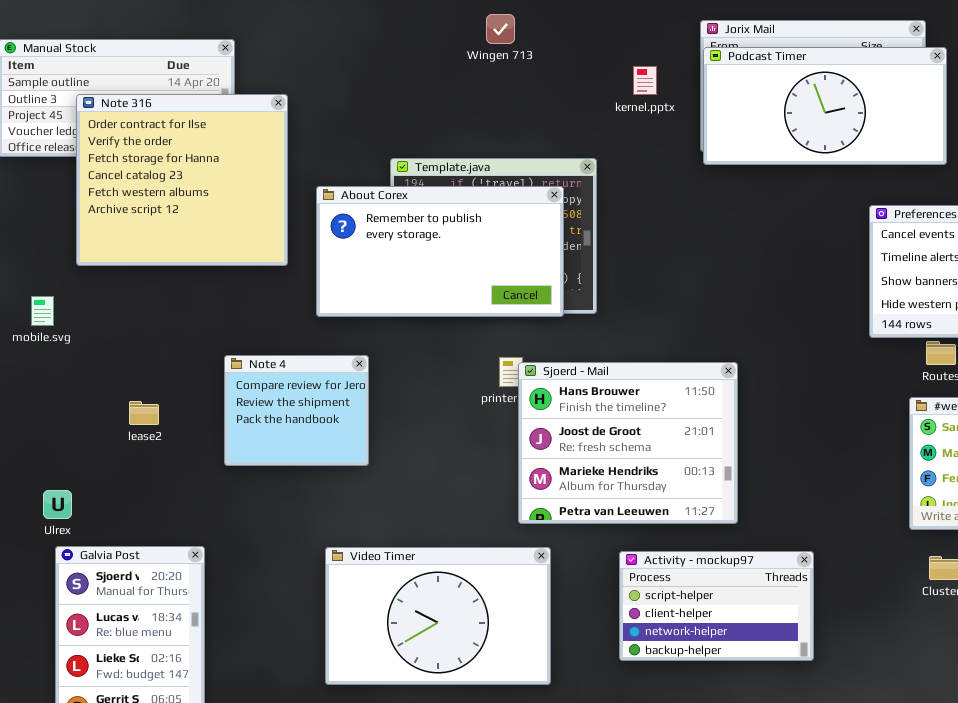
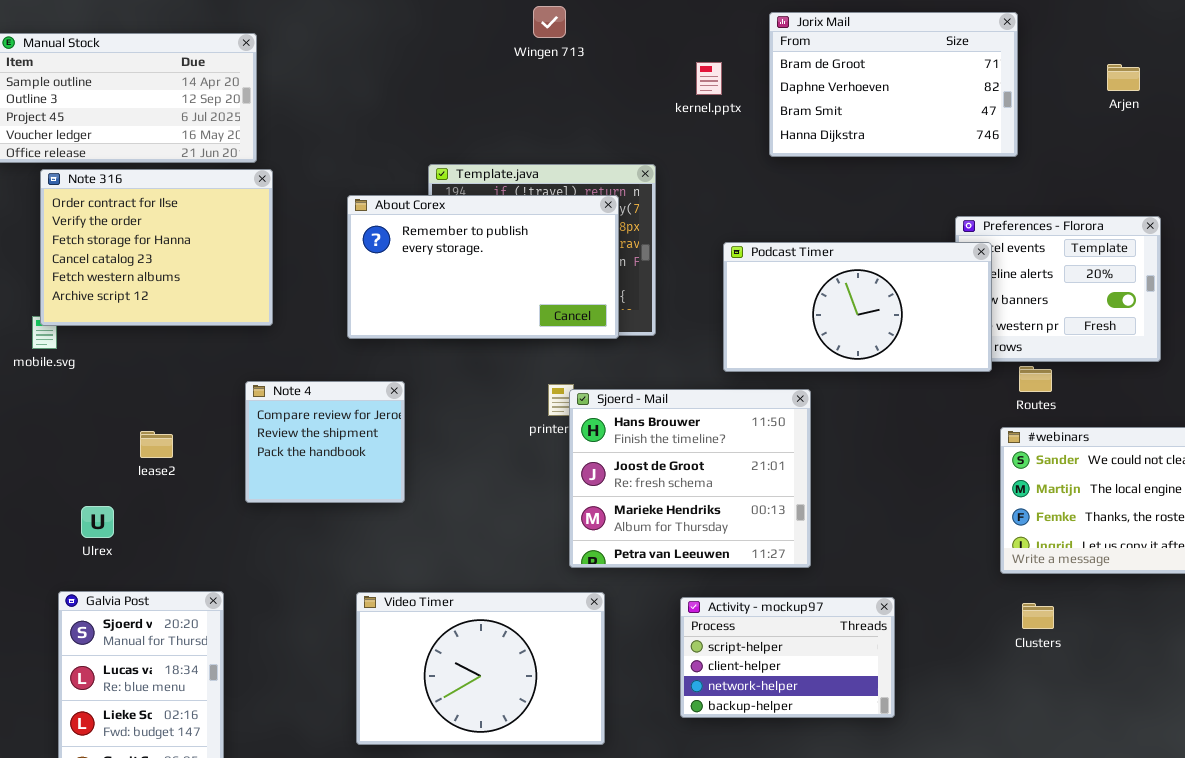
Podcast Timer: [703,47,947,165] -> [723,242,992,372], moved
Note 316: [76,94,288,266] -> [40,169,273,326], moved, resized
Ulrex: [43,490,72,519] -> [81,506,114,538], moved

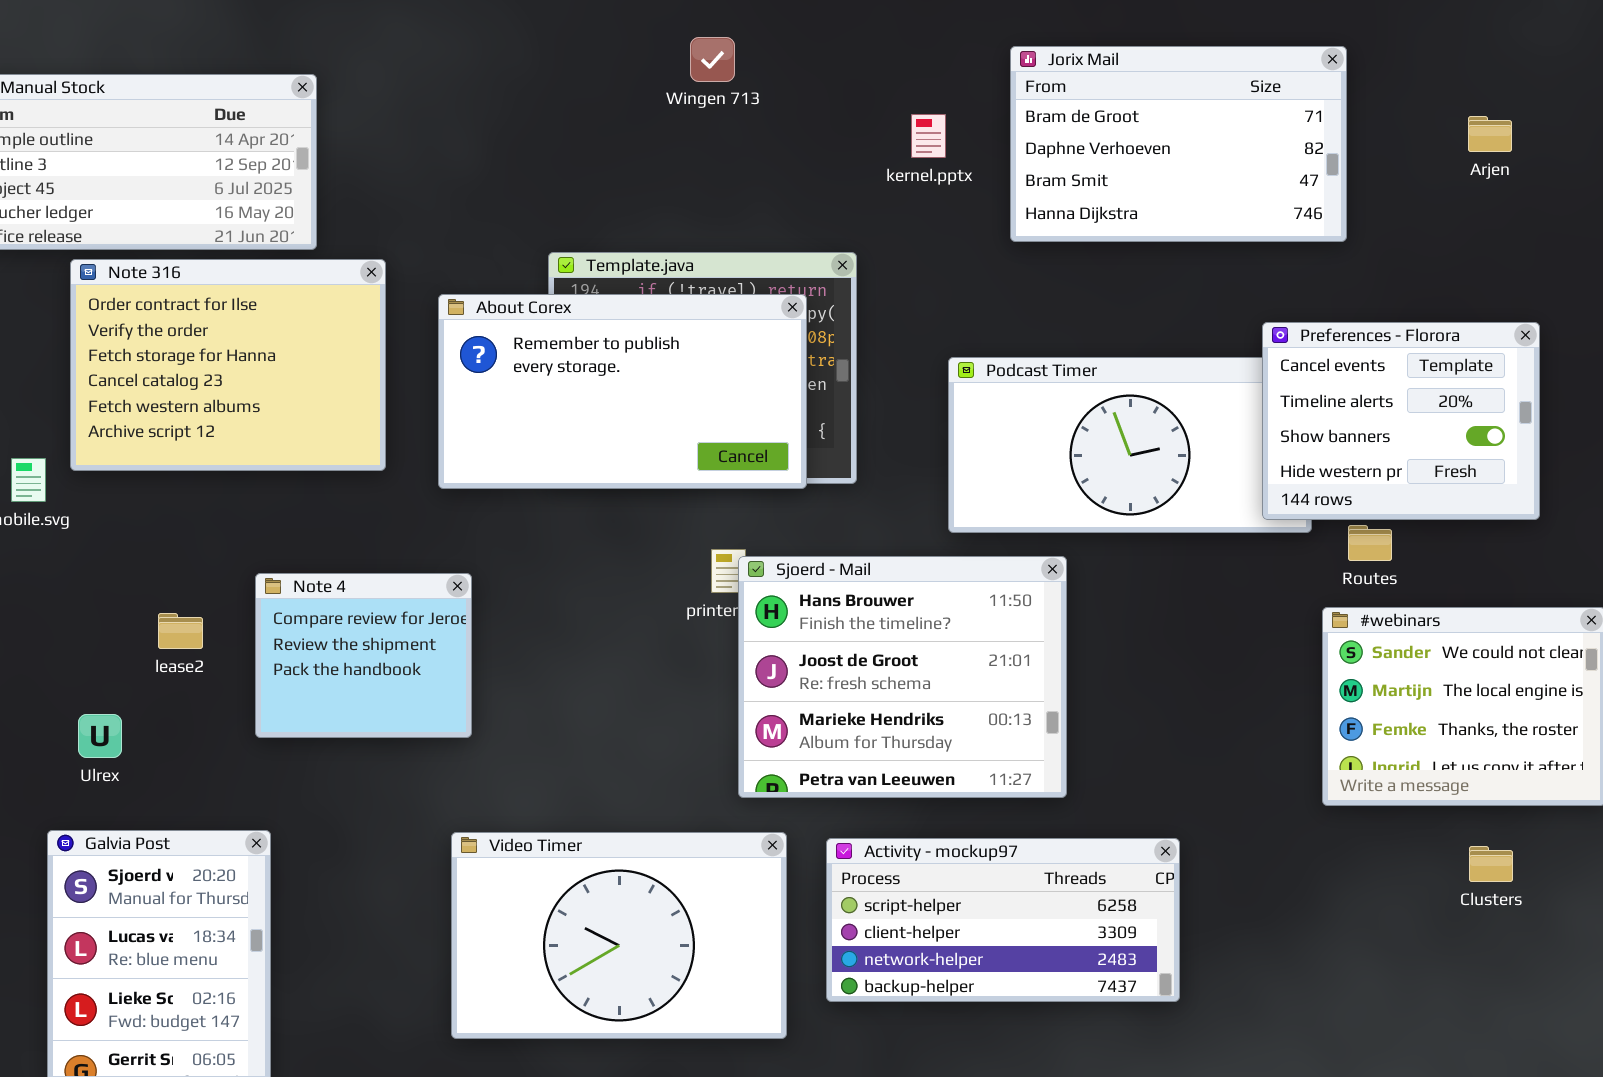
Note 316: [40,169,273,326] -> [70,259,386,471], moved
Preferences - Florora: [955,216,1161,362] -> [1262,322,1540,520], raised
Note 4: [245,381,405,503] -> [255,573,472,738], moved
Activity - mockup97: [680,597,895,718] -> [826,838,1180,1002], resized
Clusters: [1022,603,1054,629] -> [1469,846,1513,882], moved

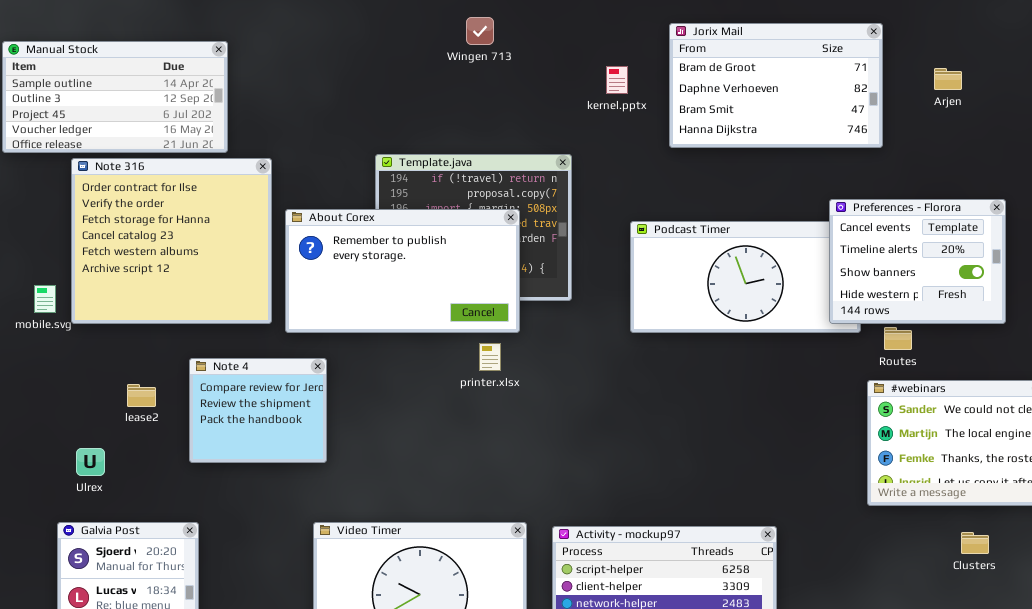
Arjen: [1468,116,1512,152] -> [934,68,962,90], moved
Note 316: [70,259,386,471] -> [71,158,272,324], resized
About Corex: [438,294,807,489] -> [285,209,520,333], moved
Sjoerd - Mail: [738,556,1067,798] -> none, closed

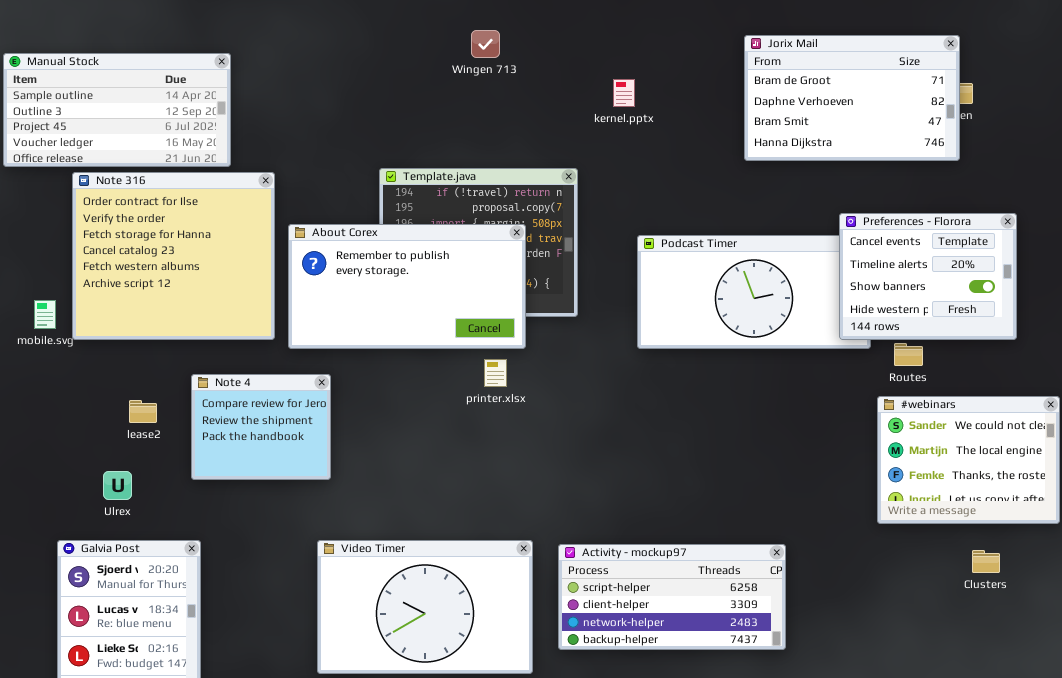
Jorix Mail: [669,23,883,148] -> [744,35,960,161], moved
Ulrex: [76,448,105,476] -> [103,471,132,500], moved

